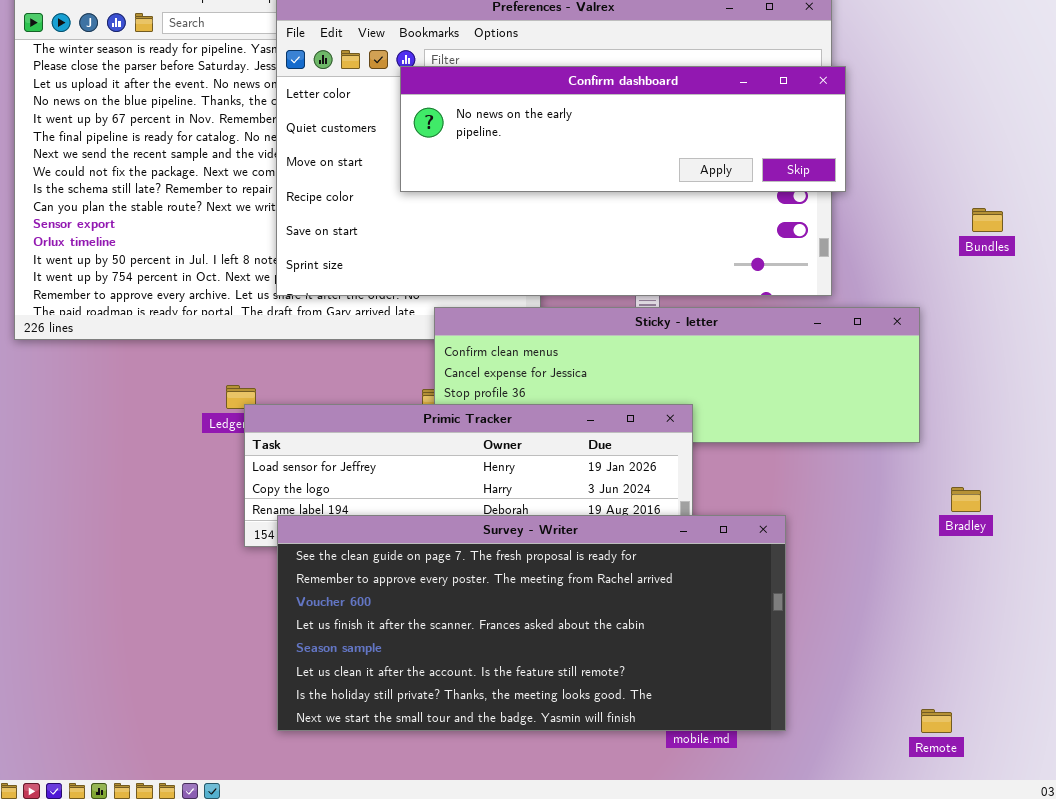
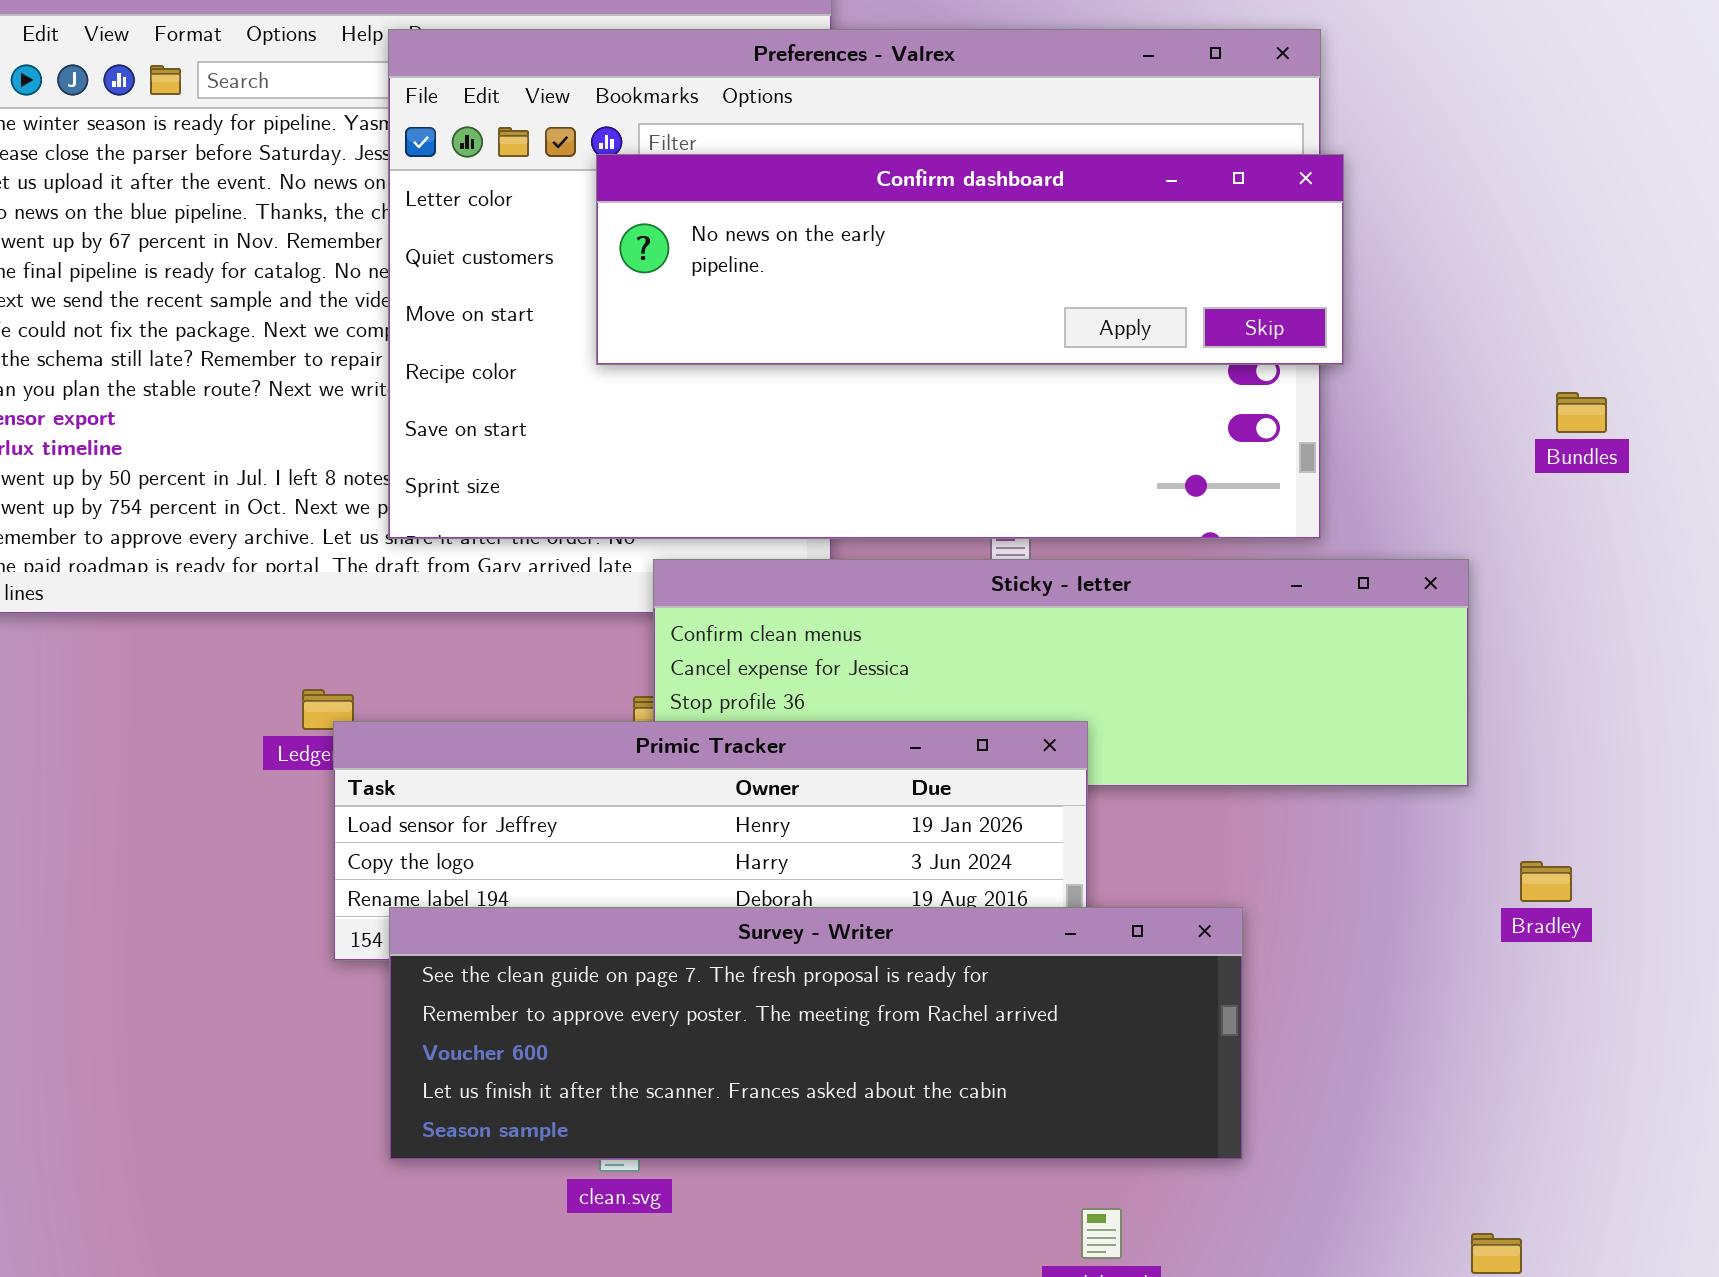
Survey - Writer: [277,515,786,731] -> [389,907,1243,1160], resized

